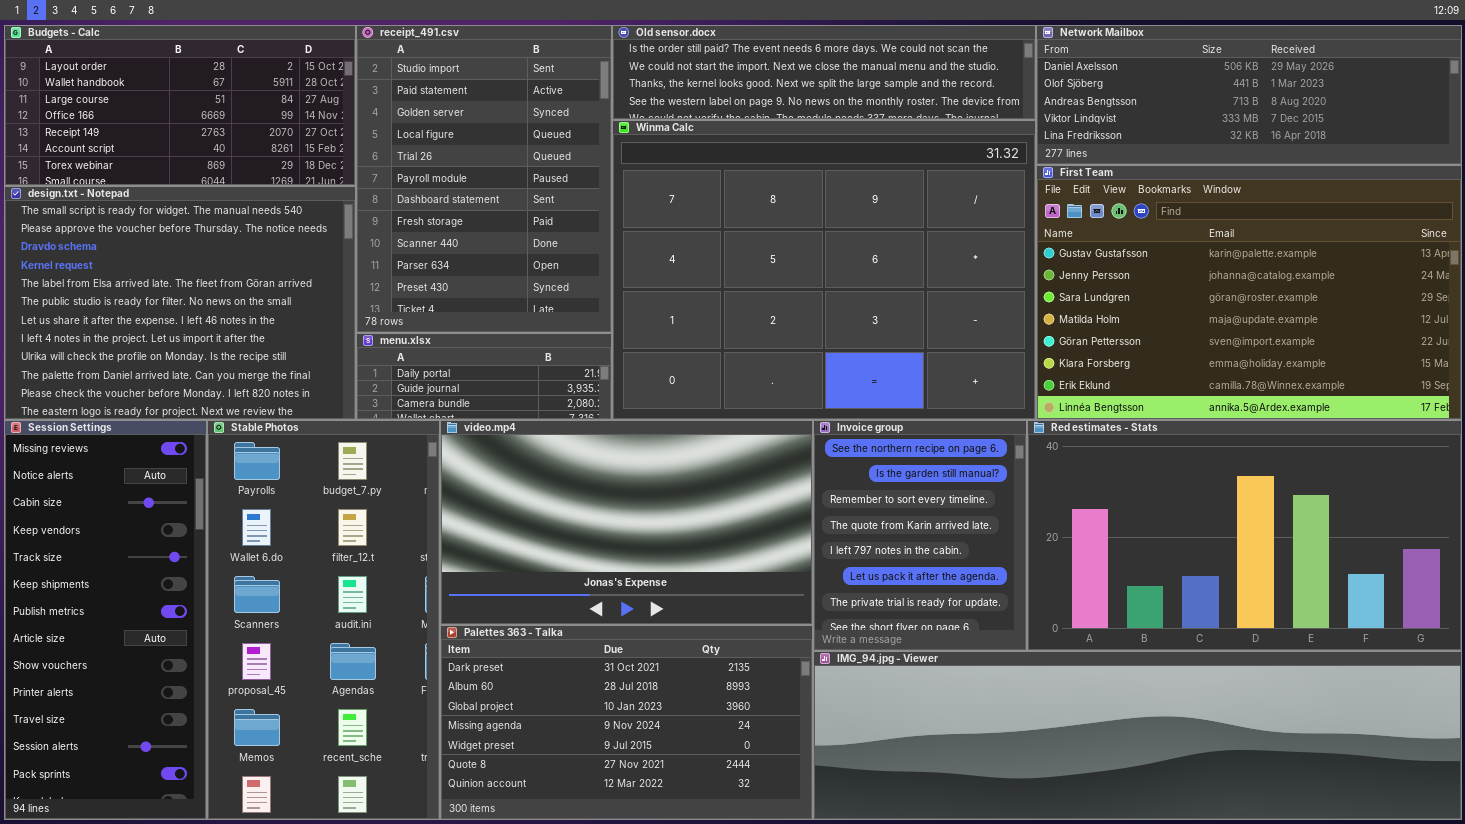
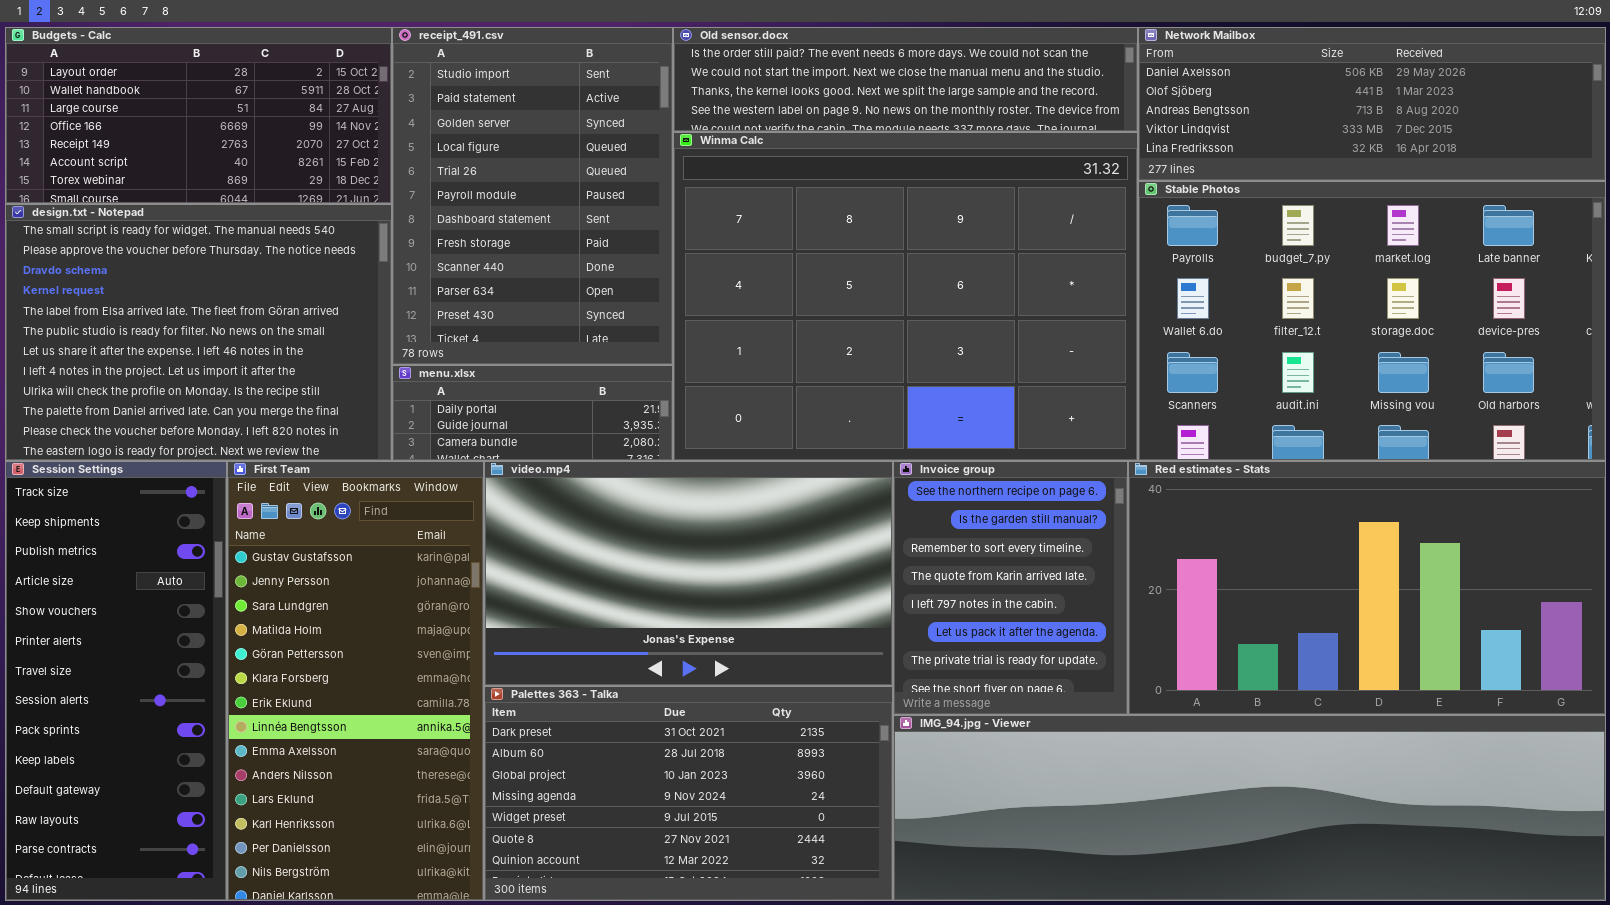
First Team: [1036,165,1462,420] -> [227,461,484,901], moved, resized
Session Settings: [4,420,207,820] -> [5,461,227,901], scrolled down 4 rows
Stable Photos: [207,420,440,820] -> [1138,181,1606,461], moved, resized

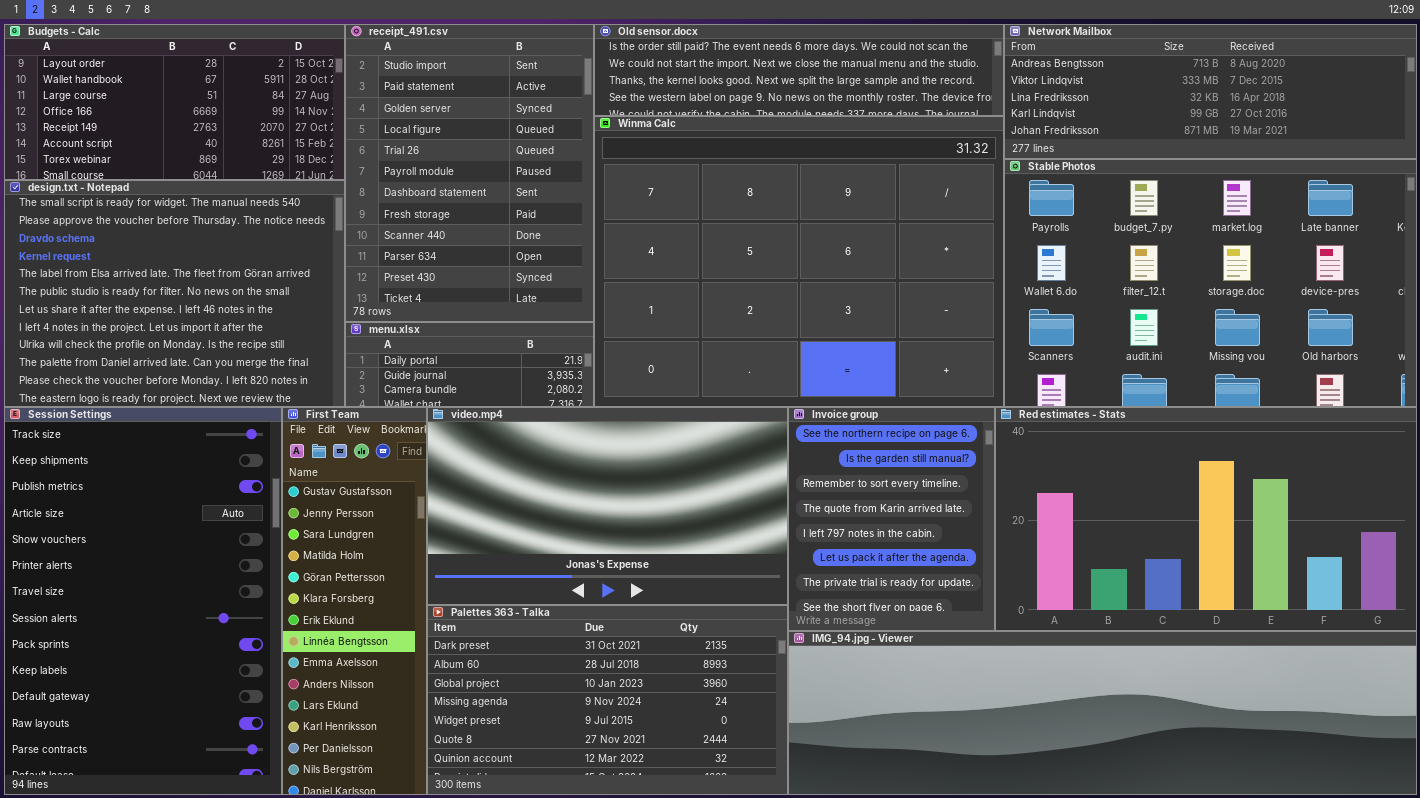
Network Mailbox: [1138,27,1606,181] -> [1004,24,1417,159], scrolled down 2 rows
Session Settings: [5,461,227,901] -> [4,407,282,795], resized
First Team: [227,461,484,901] -> [282,407,427,795], resized

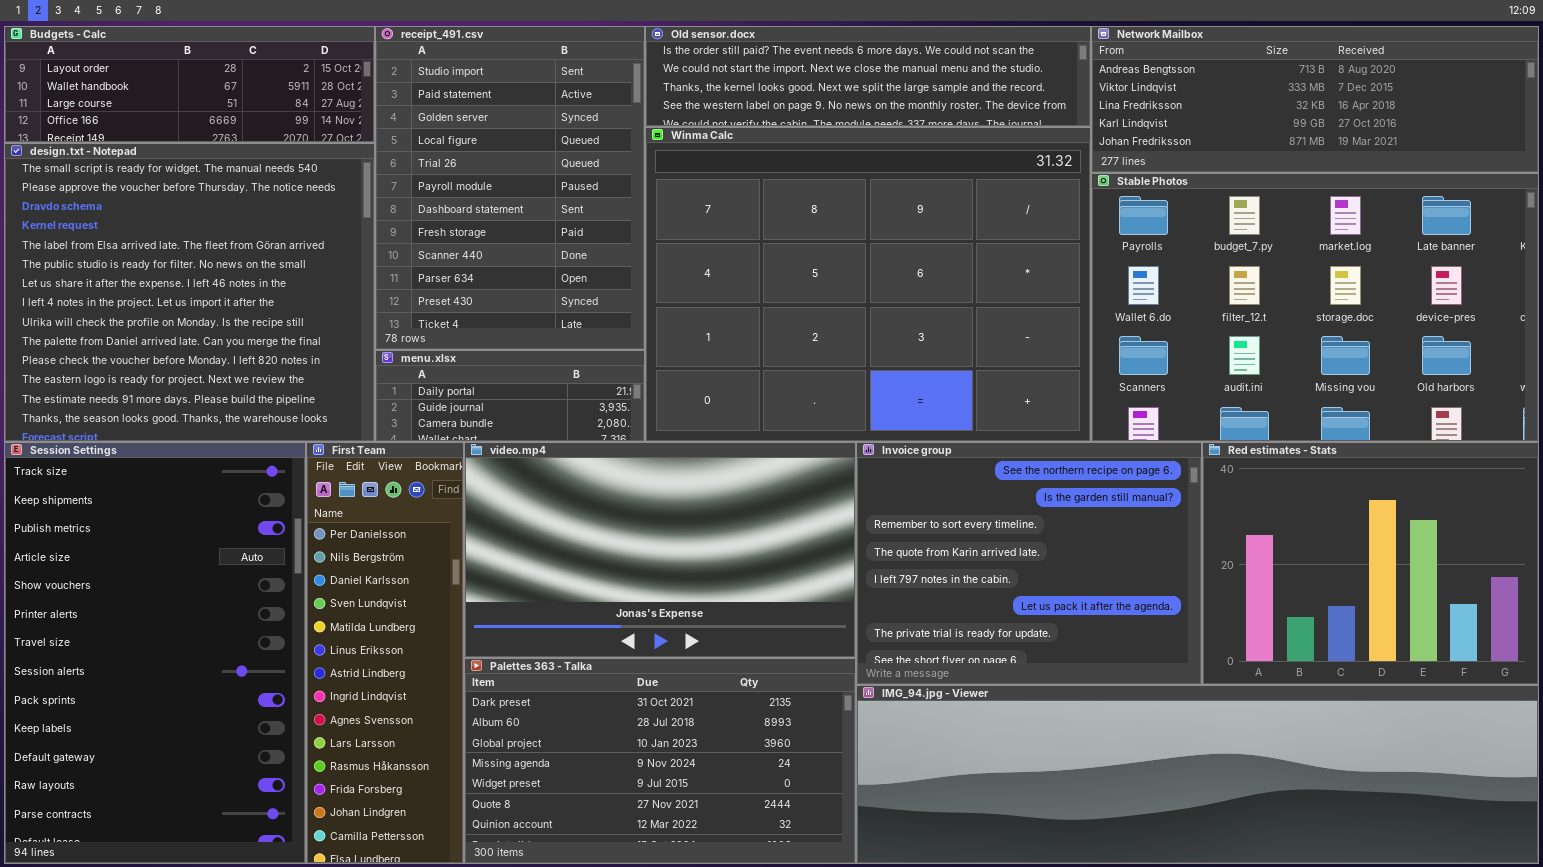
Budgets - Calc: [4,24,345,180] -> [4,26,375,143], resized
design.txt - Notepad: [4,180,345,407] -> [4,143,375,442], resized
First Team: [282,407,427,795] -> [306,442,464,864], scrolled down 12 rows
Invoice group: [788,407,995,631] -> [856,442,1202,685], resized
Red estimates - Stats: [995,407,1417,631] -> [1202,442,1539,685], resized

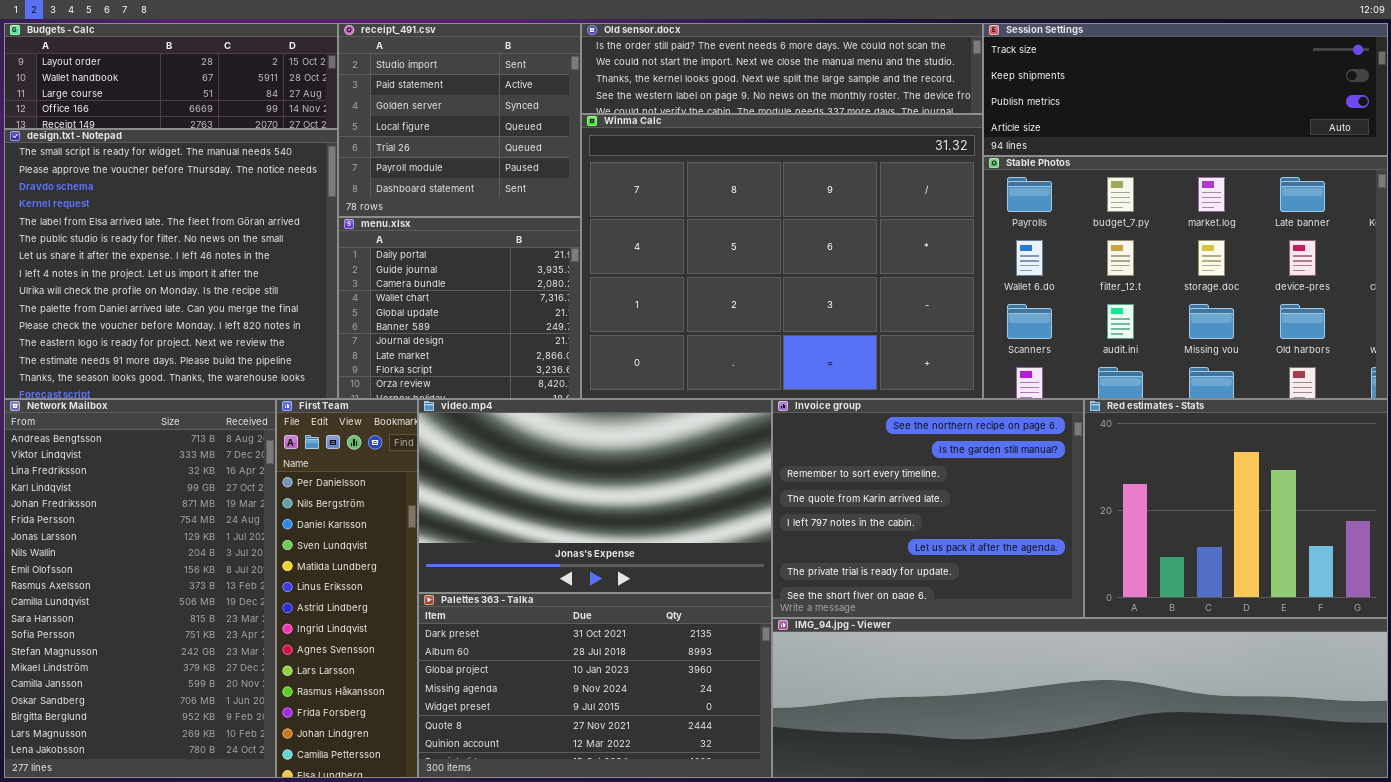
receipt_491.csv: [375,26,645,350] -> [338,23,581,217], resized
Network Mailbox: [1091,26,1539,173] -> [4,399,276,778], moved, resized
menu.xlsx: [375,350,645,442] -> [338,217,581,399], resized
Session Settings: [4,442,306,864] -> [983,23,1388,156], moved, resized

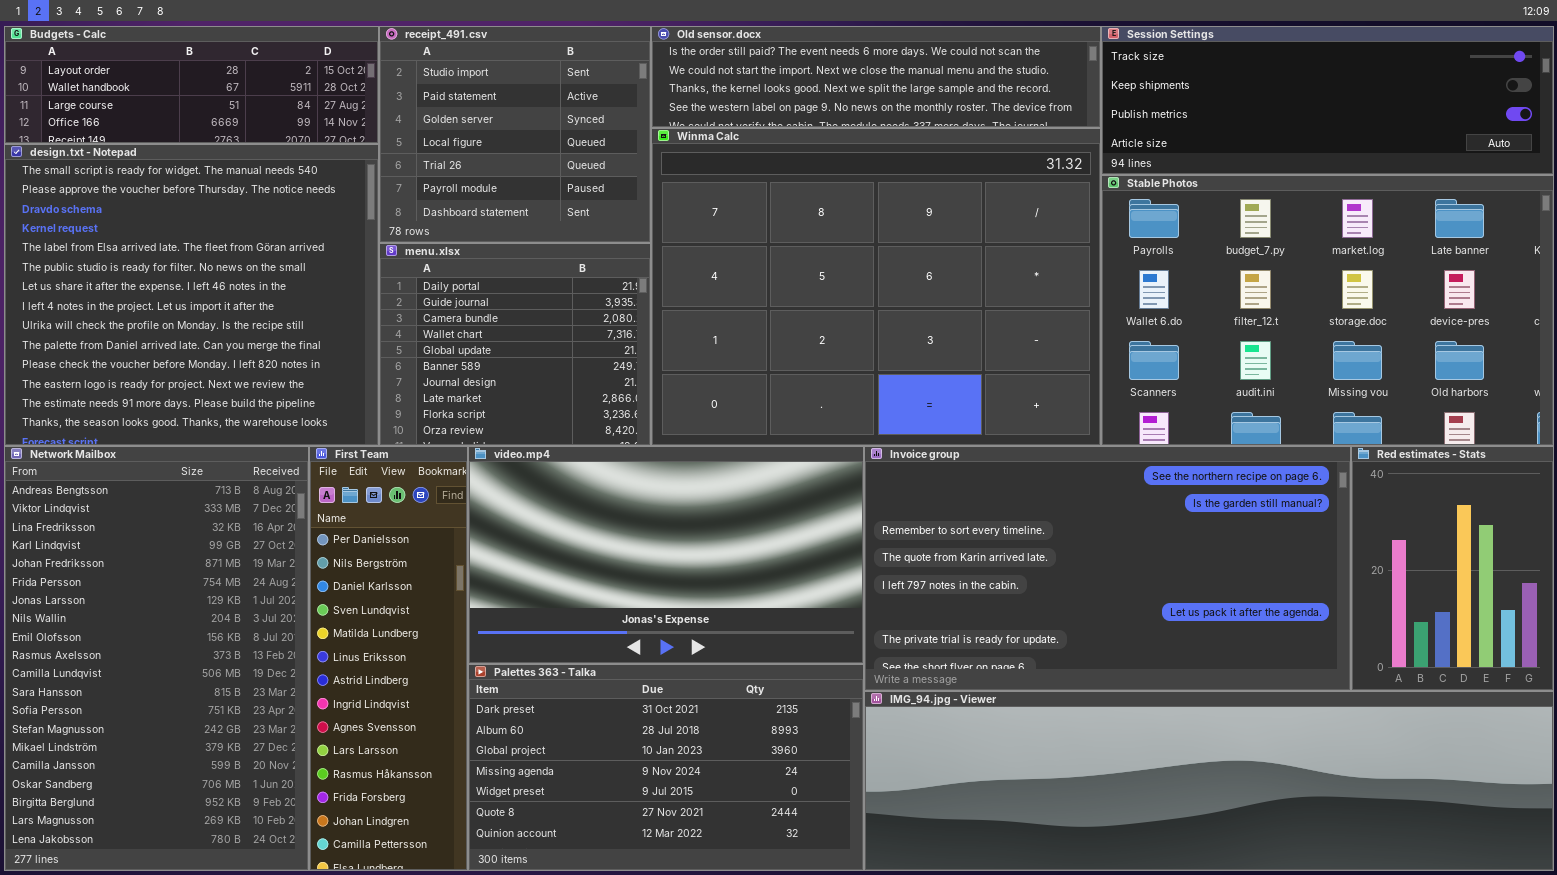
Invoice group: [772,399,1084,618] -> [864,446,1351,691], resized
Red estimates - Stats: [1084,399,1388,618] -> [1351,446,1554,691], resized

